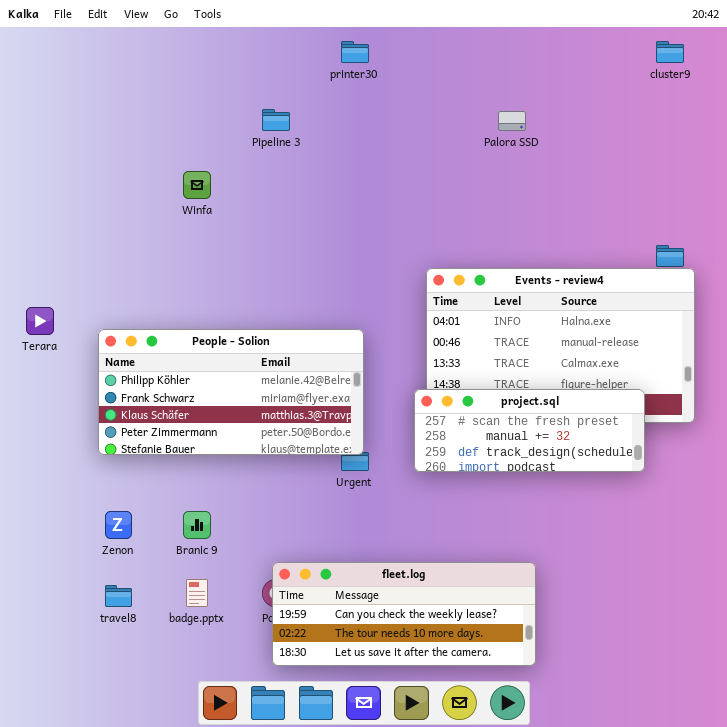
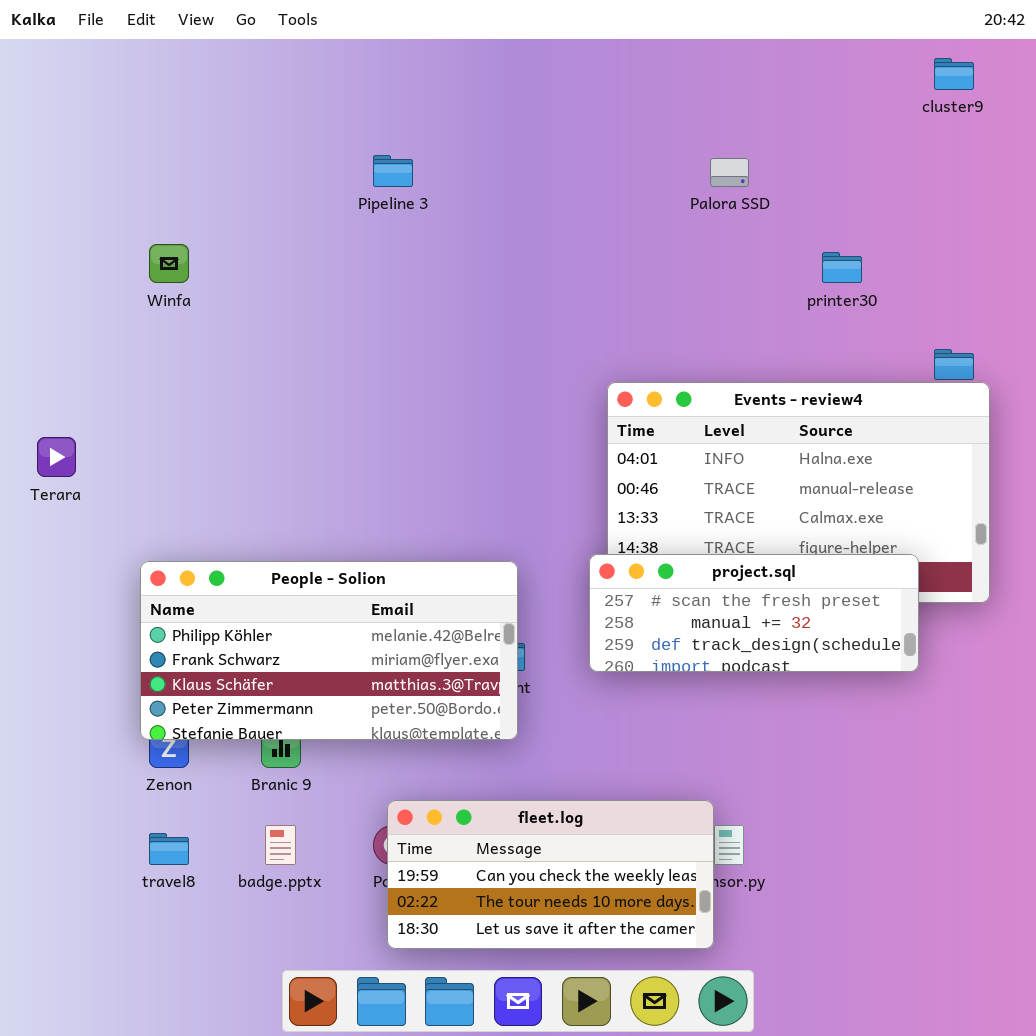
printer30: [341,41,369,63] -> [822,252,862,283], moved
Winfa: [183,171,211,199] -> [149,244,189,283], moved
People - Solion: [98,329,364,455] -> [140,561,518,740], moved
fleet.log: [272,562,536,666] -> [387,800,714,949], resized

